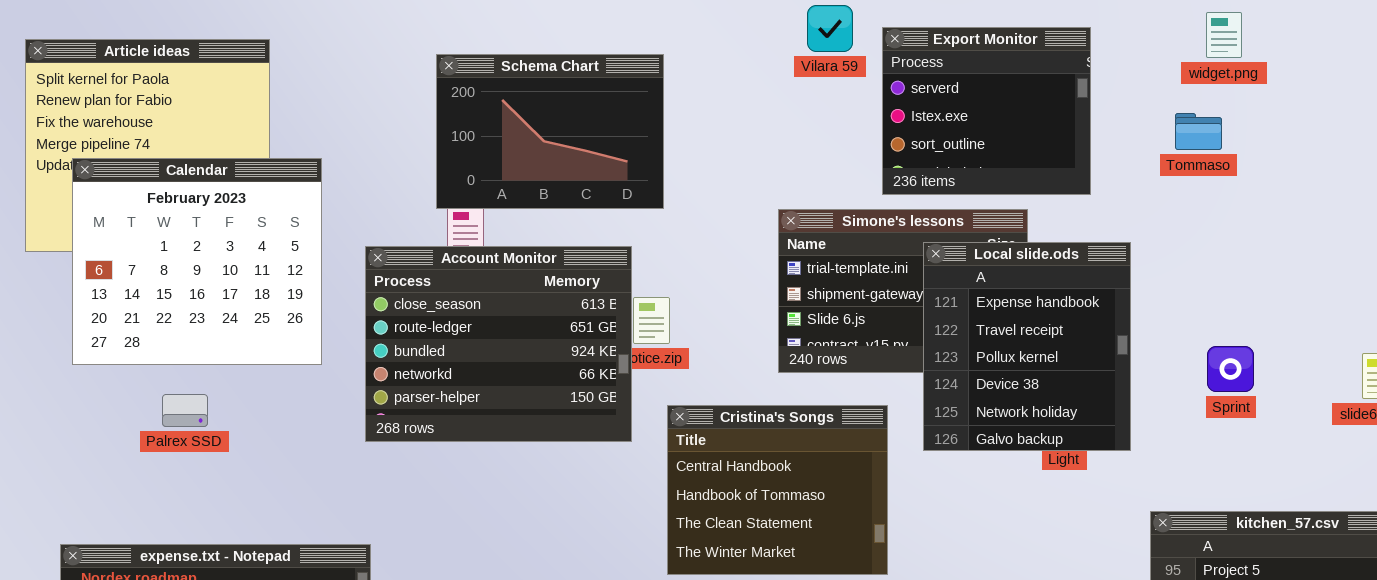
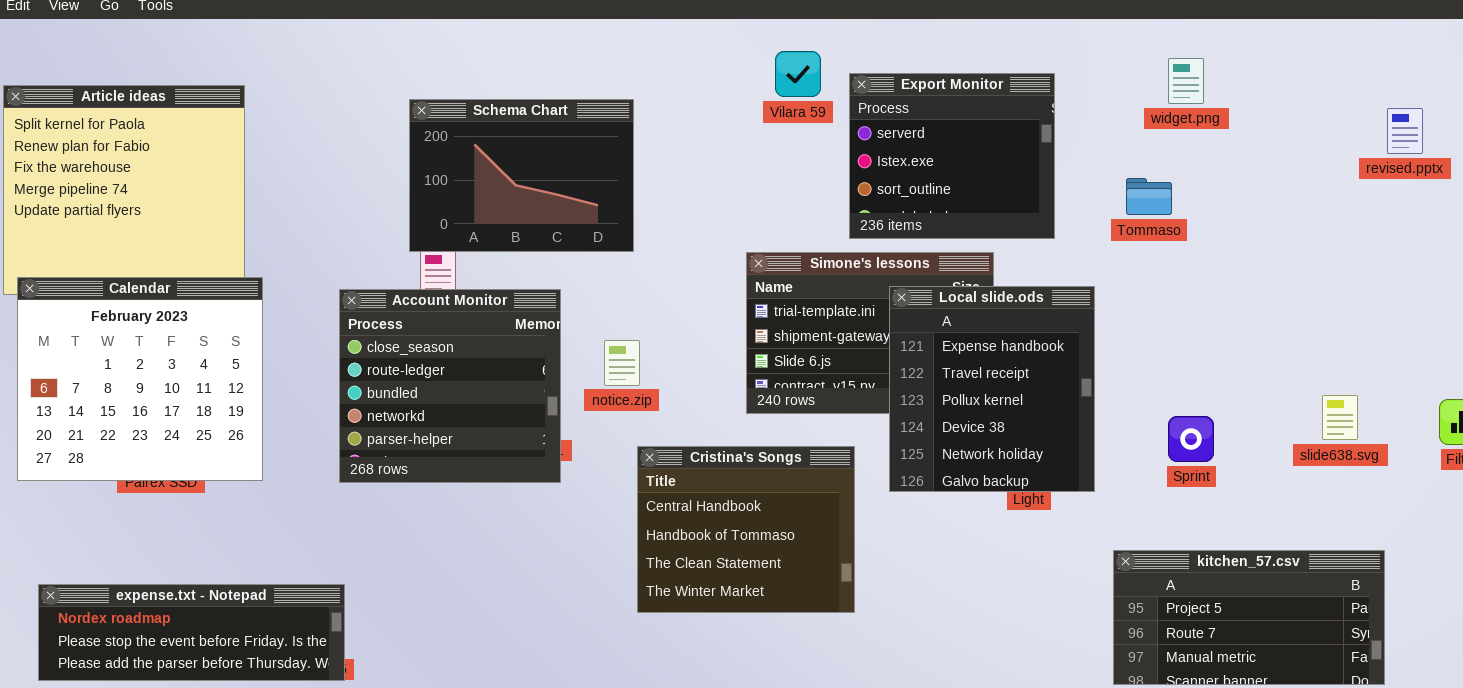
Tommaso: [1175,113,1222,150] -> [1126,178,1172,215], moved
Calendar: [72,158,322,365] -> [17,277,263,481], moved
Account Monitor: [365,246,632,442] -> [339,289,561,483], resized
Sprint: [1207,346,1254,392] -> [1168,416,1214,462], moved

